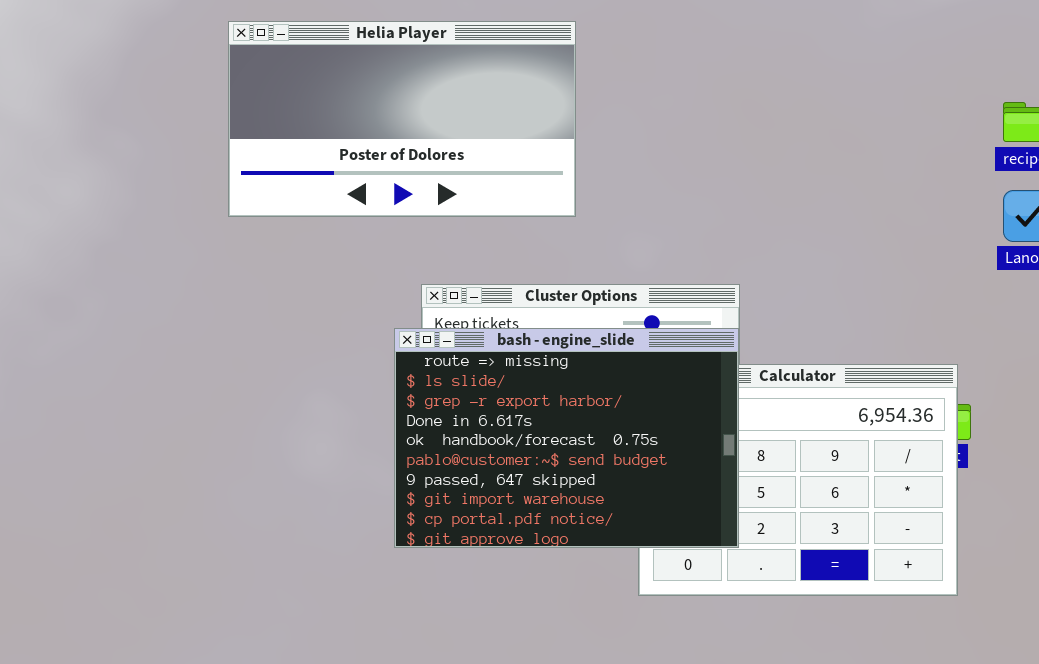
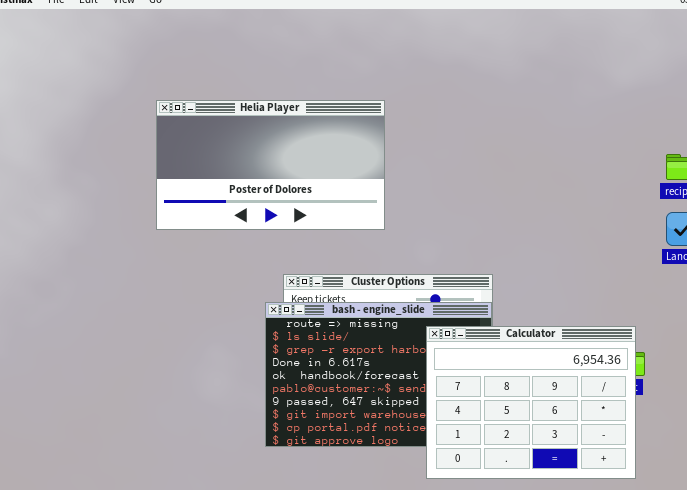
Calculator: [638,364,958,596] -> [426,326,636,479], raised

